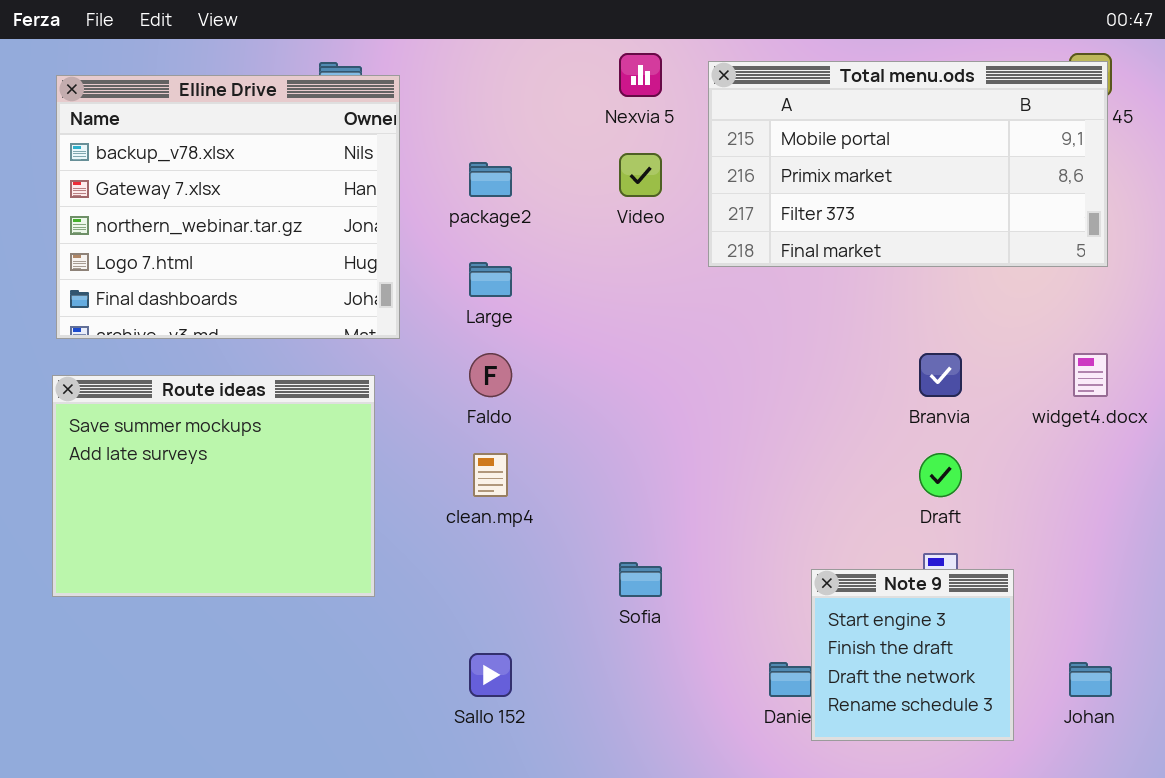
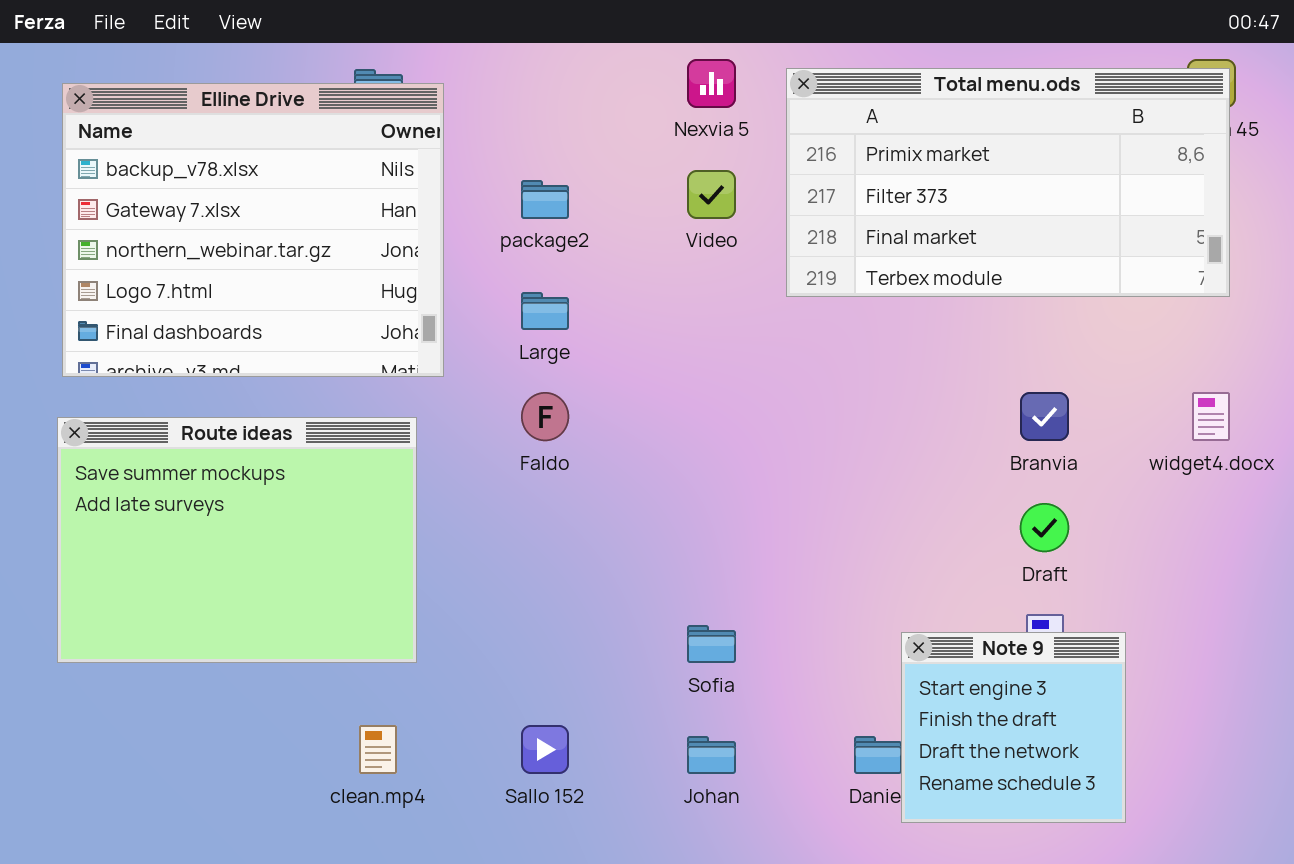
Total menu.ods: [708,61,1108,267] -> [786,68,1230,297], scrolled down 1 row
clean.mp4: [473,453,508,497] -> [359,725,397,774], moved
Johan: [1069,662,1112,697] -> [687,736,736,774], moved

